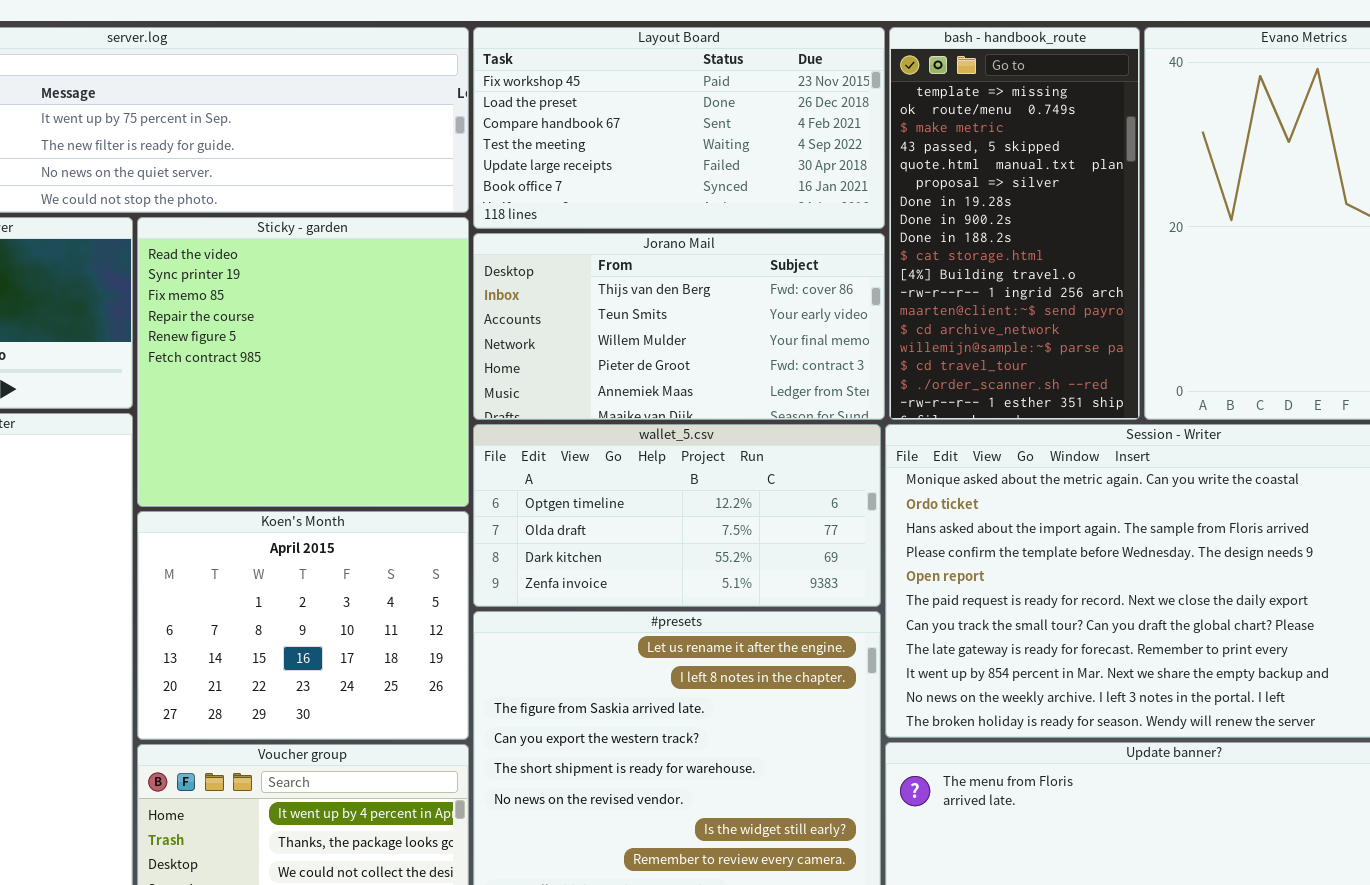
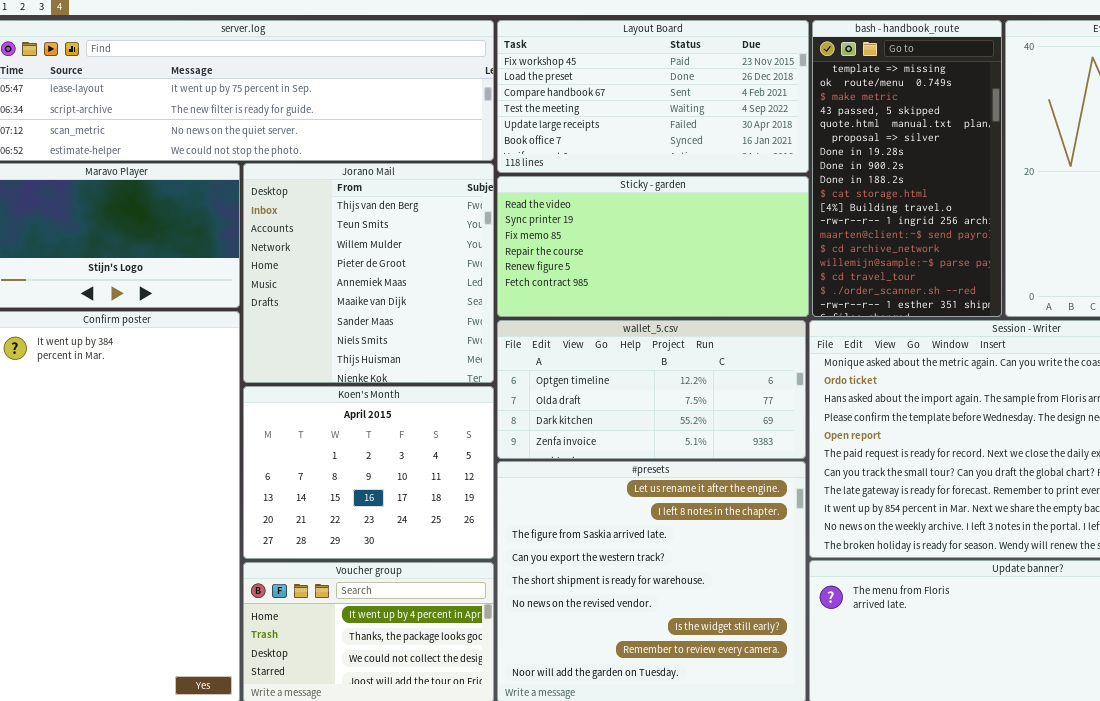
Sticky - garden: [137,217,469,507] -> [497,176,809,317], moved, resized
Jorano Mail: [473,233,885,420] -> [243,163,494,383], moved, resized

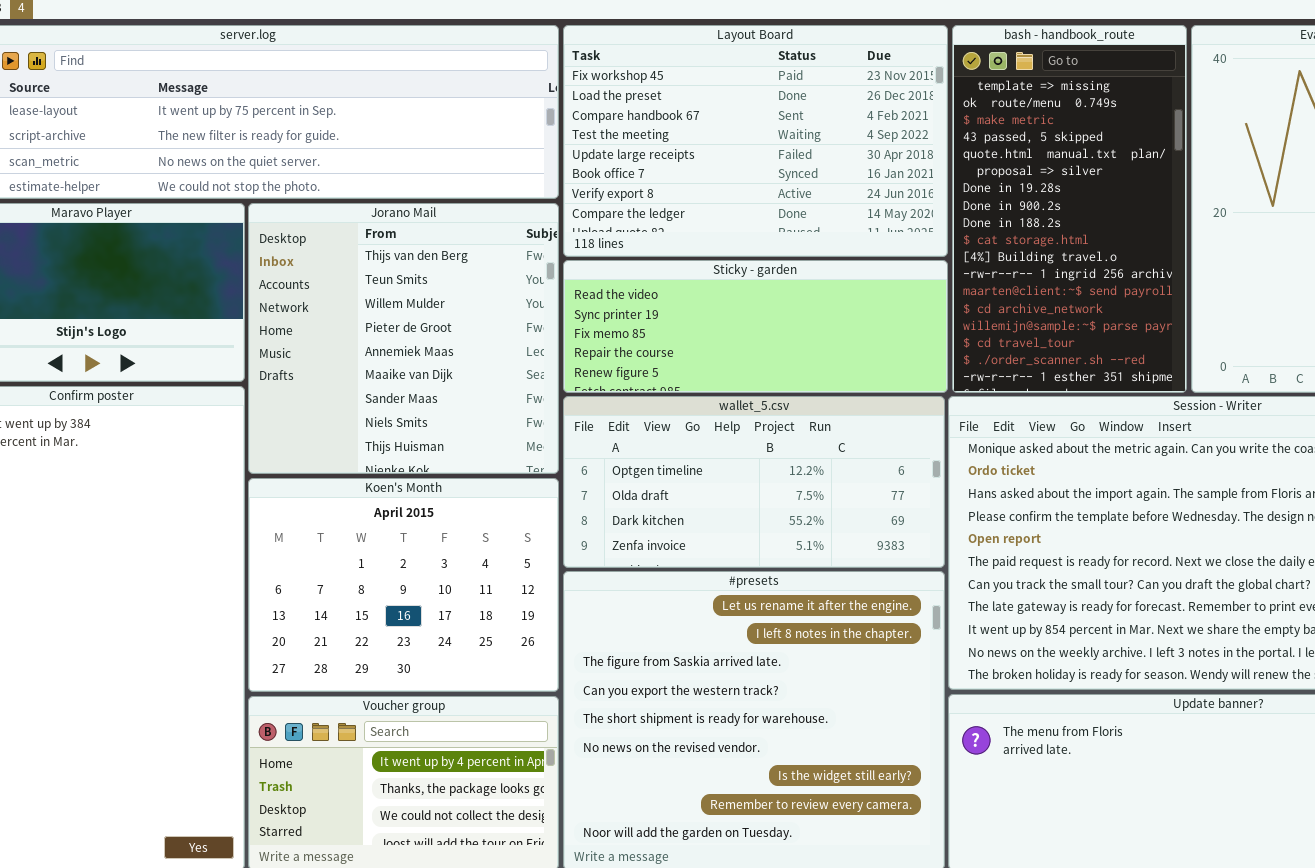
Layout Board: [497,20,809,173] -> [563,25,948,257], resized
Sticky - garden: [497,176,809,317] -> [563,260,948,393], resized

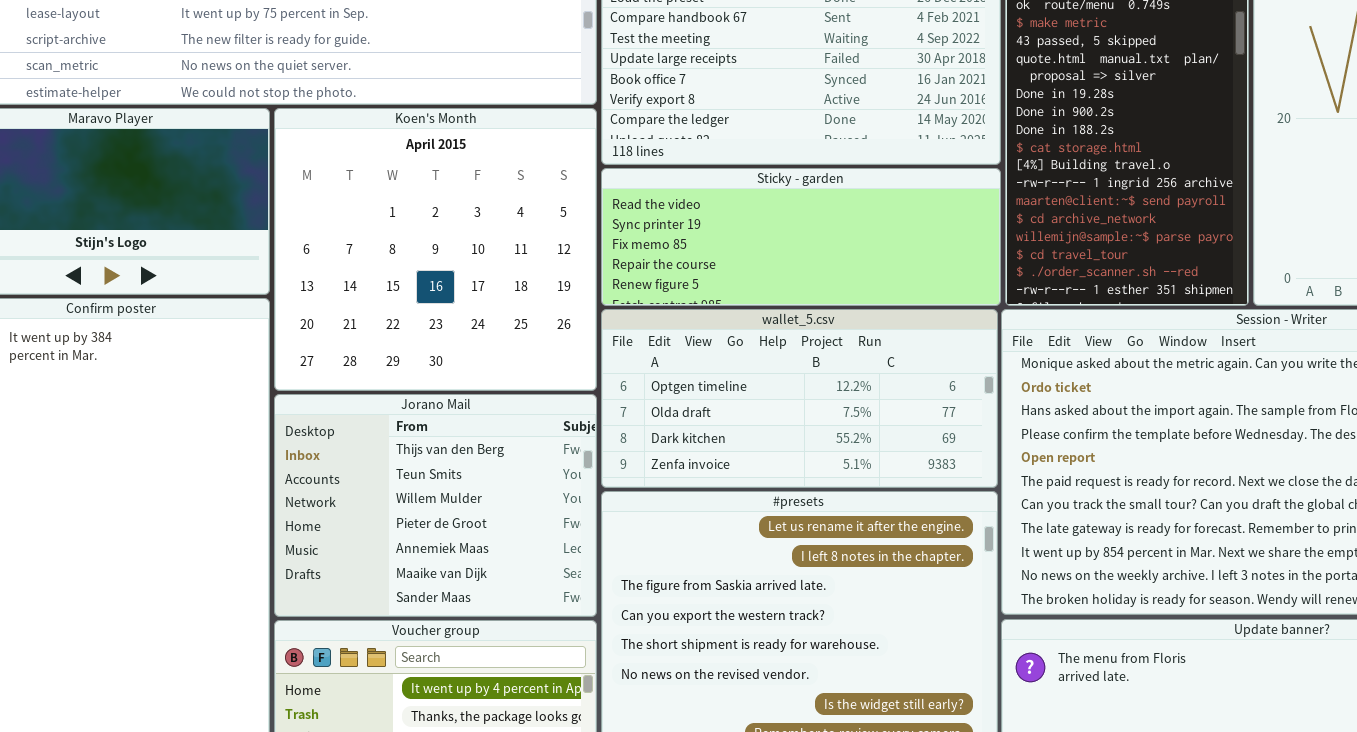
Jorano Mail: [248,203,559,474] -> [274,394,597,617], moved, resized
Koen's Month: [248,478,559,692] -> [274,108,597,391], moved, resized

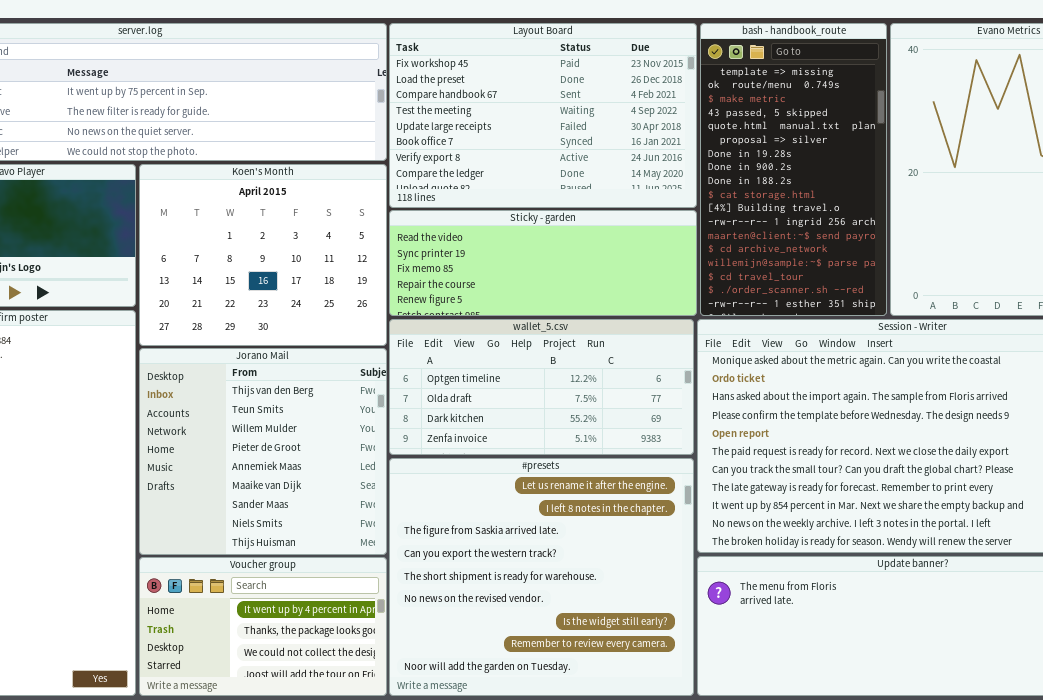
Koen's Month: [274,108,597,391] -> [139,164,387,346], resized
Jorano Mail: [274,394,597,617] -> [139,348,387,555], resized

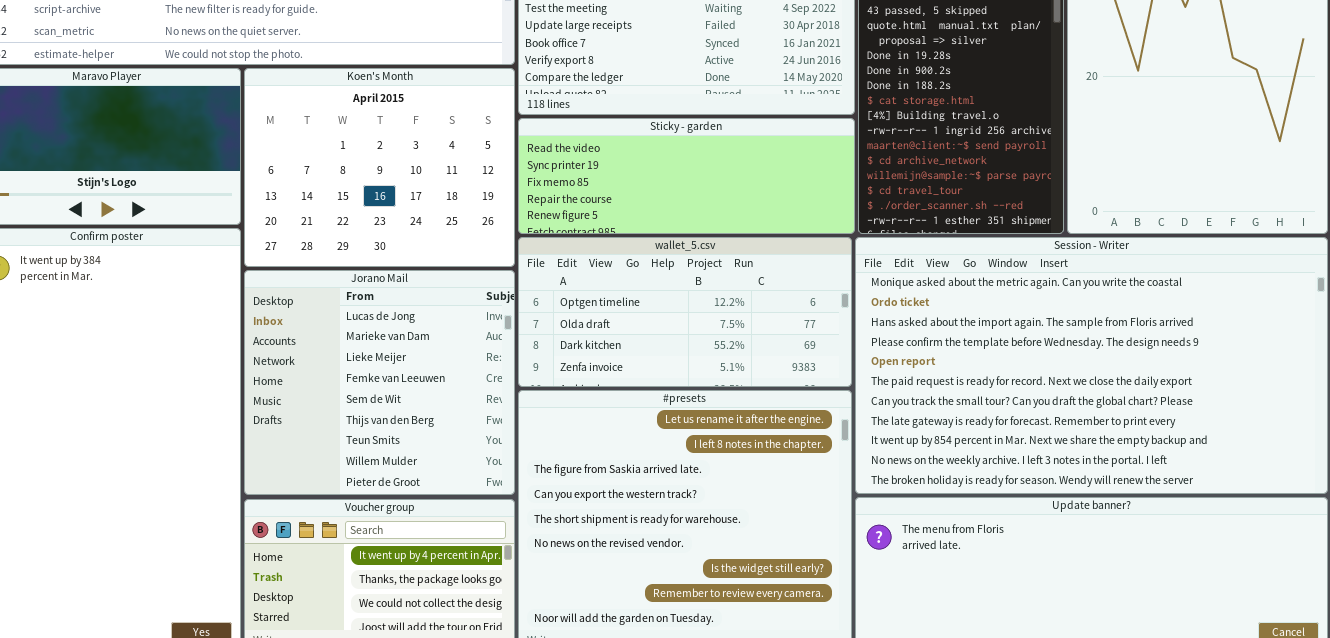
Jorano Mail: [139,348,387,555] -> [244,270,515,495], scrolled up 5 rows

